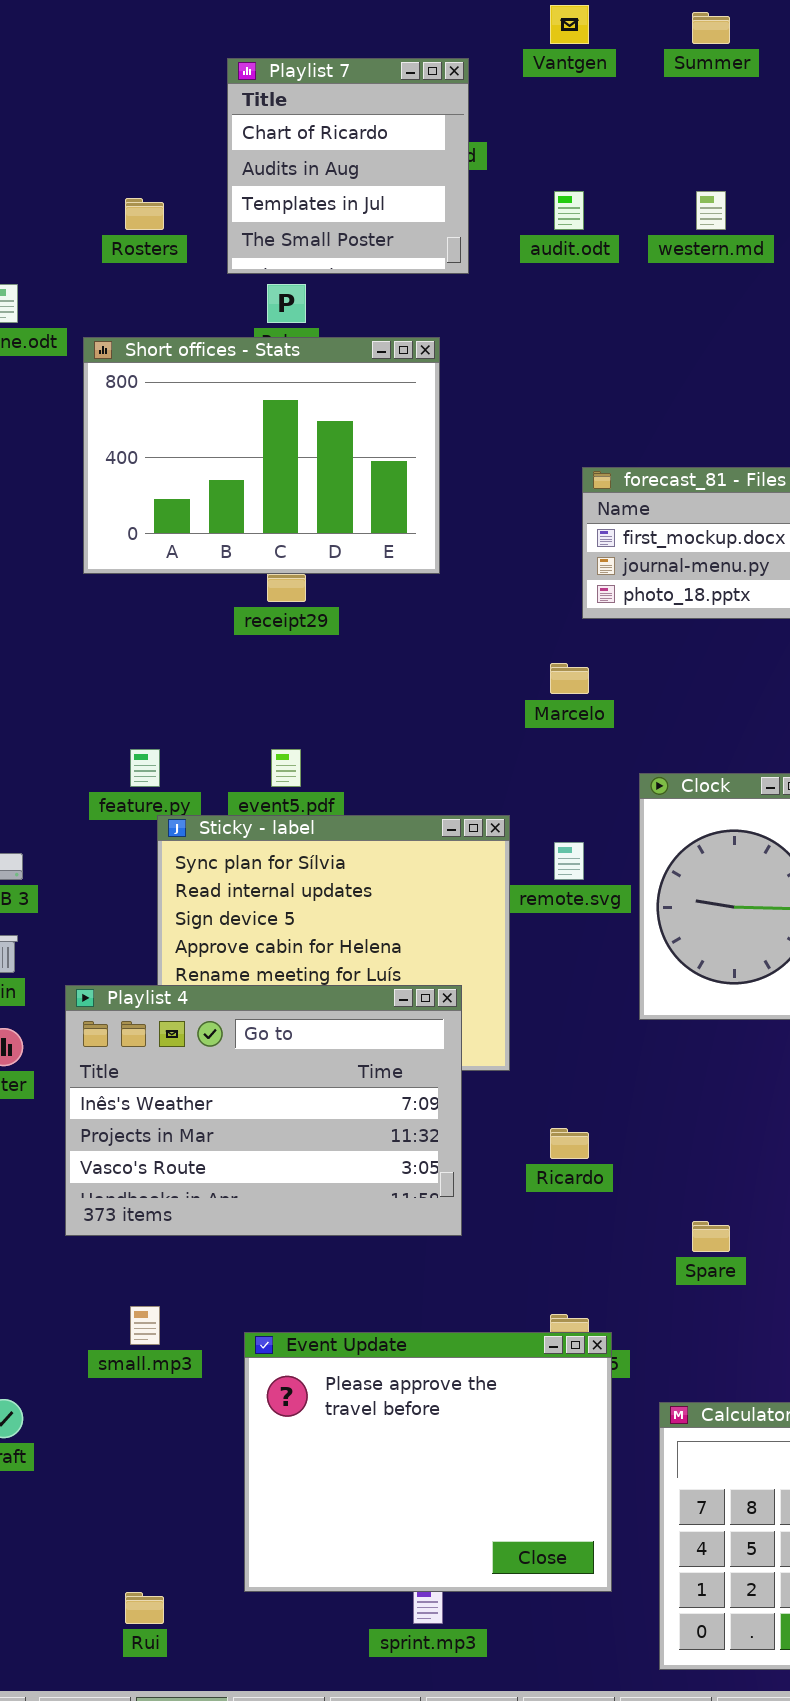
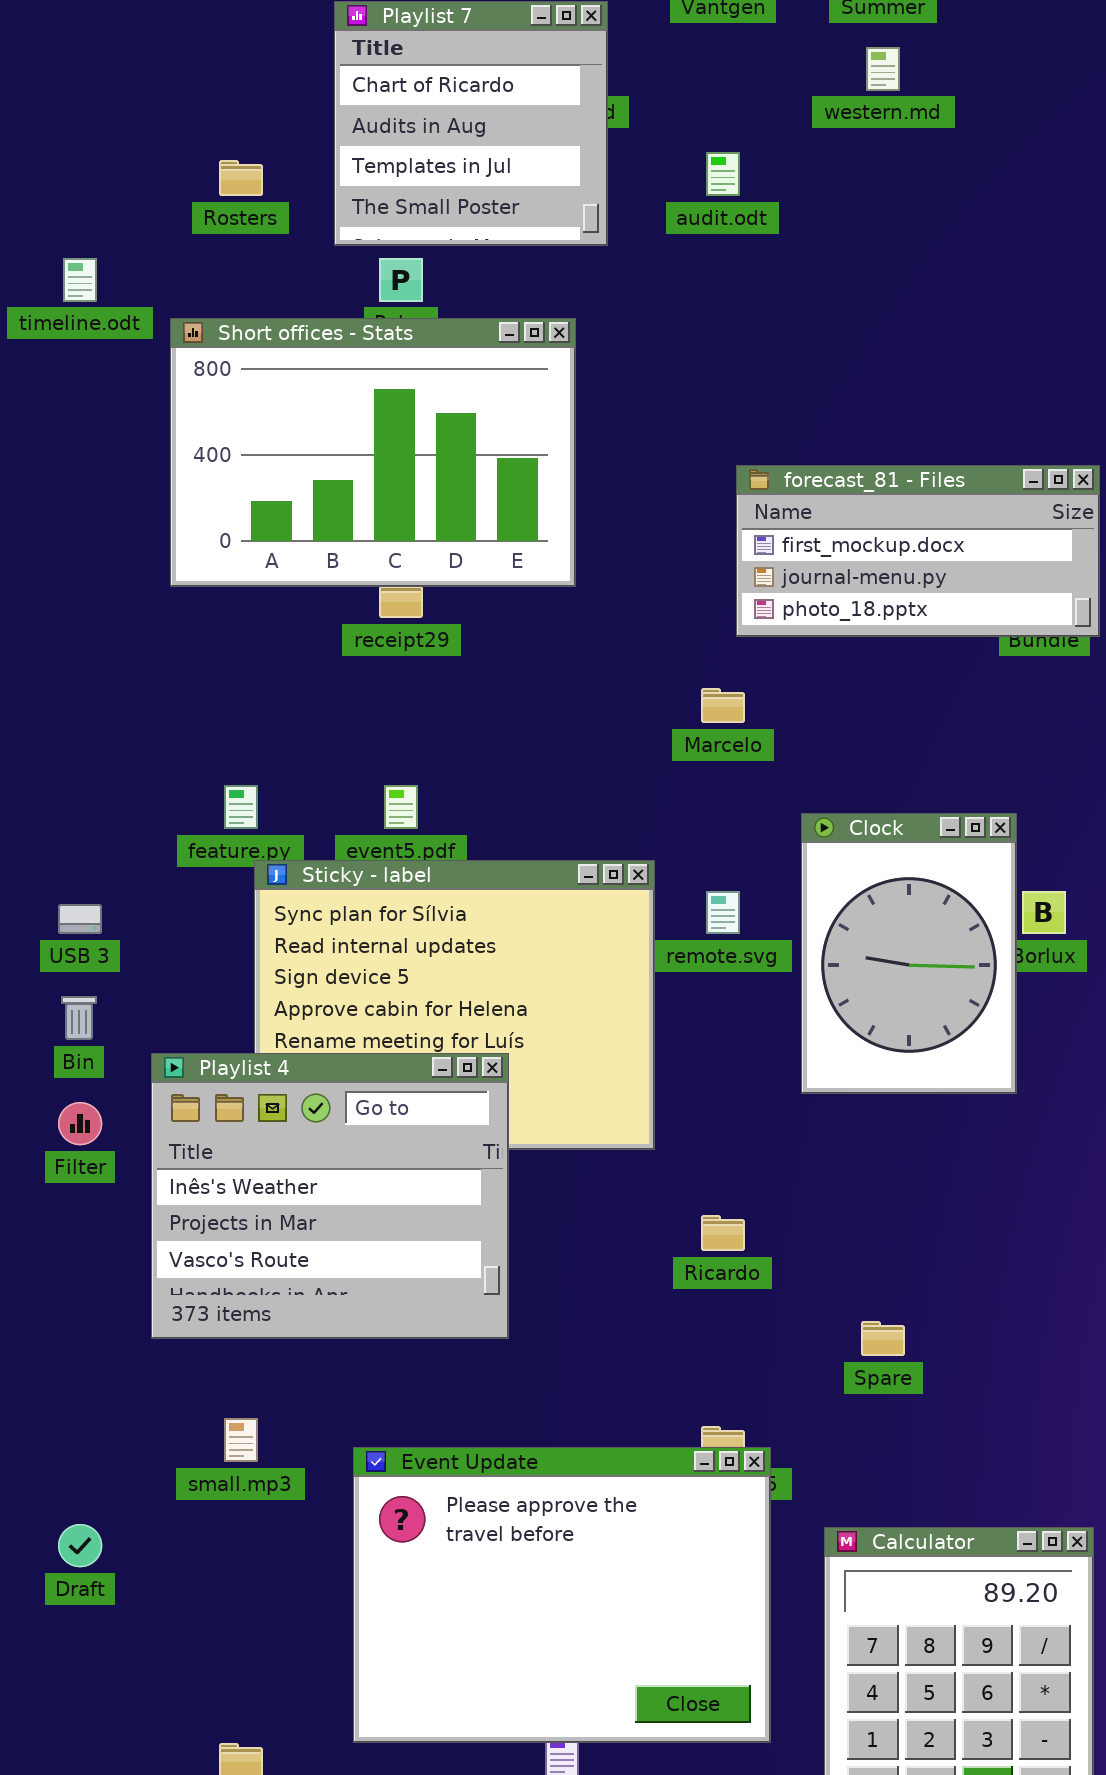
western.md: [696,191,726,230] -> [866,47,900,91], moved
Playlist 4: [65,985,462,1236] -> [151,1053,509,1339], resized

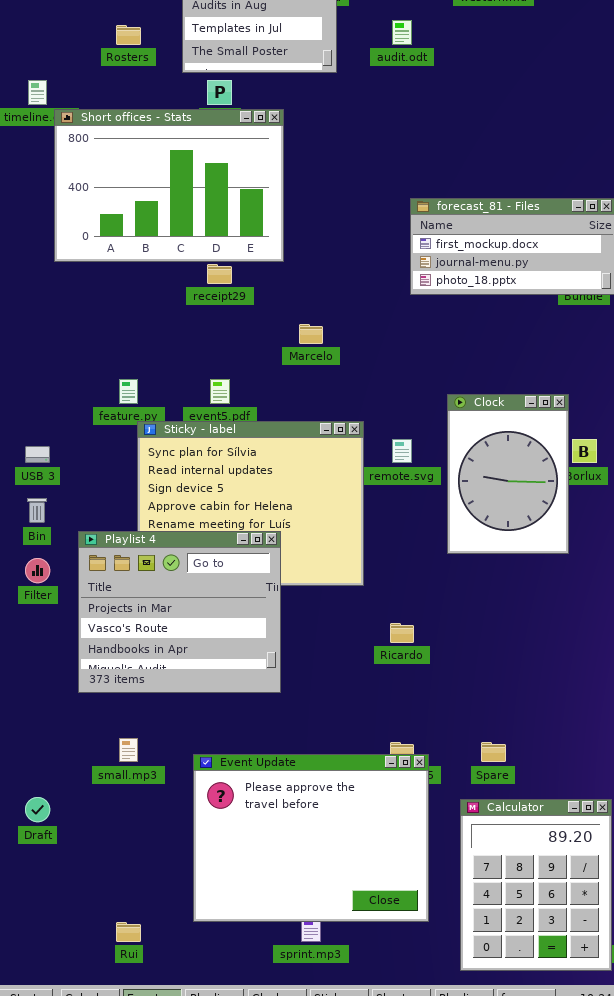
Short offices - Stats: [170,318,576,587] -> [54,109,284,262], moved
Marcelo: [701,688,745,723] -> [299,324,323,344], moved
Playlist 4: [151,1053,509,1339] -> [78,531,281,693], scrolled down 1 row
Spare: [861,1321,905,1356] -> [481,742,506,762], moved

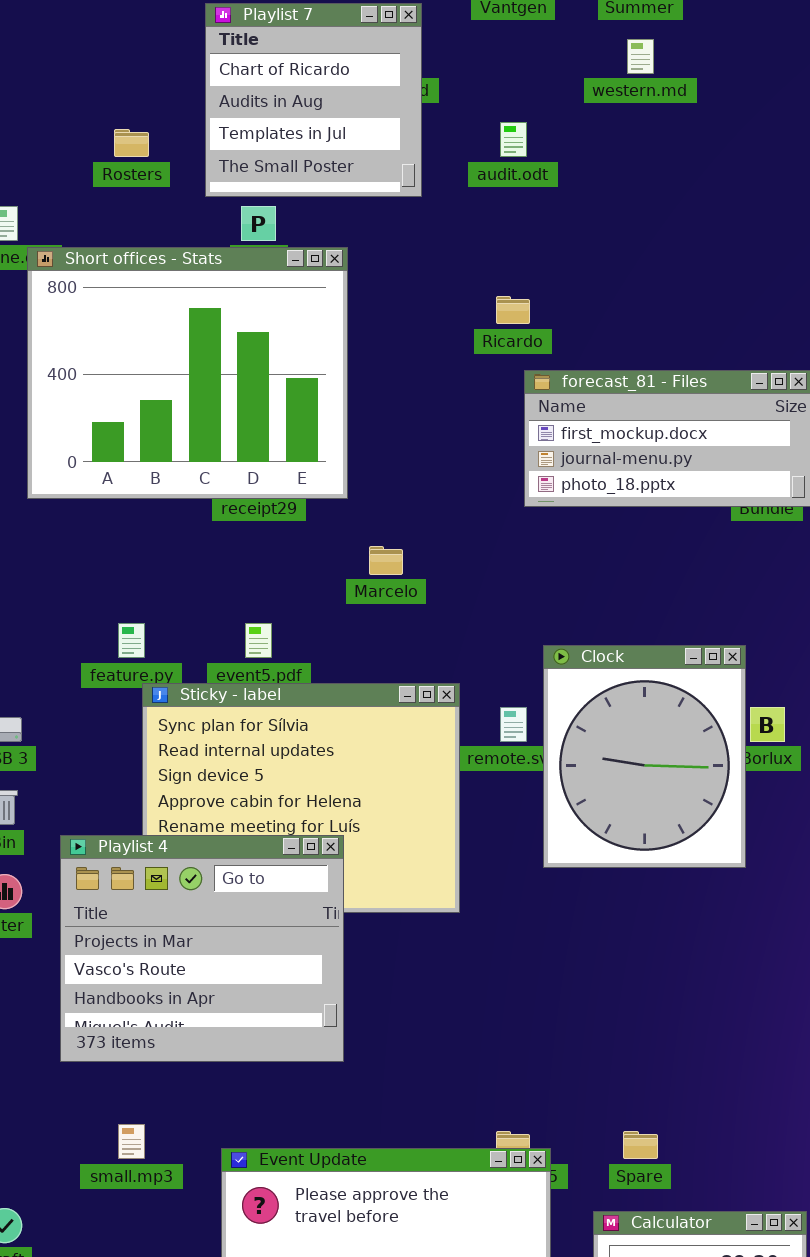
Short offices - Stats: [54,109,284,262] -> [27,247,348,499], resized
Clock: [447,394,569,554] -> [543,645,746,868], resized
Ricardo: [390,623,414,643] -> [496,296,530,324], moved

